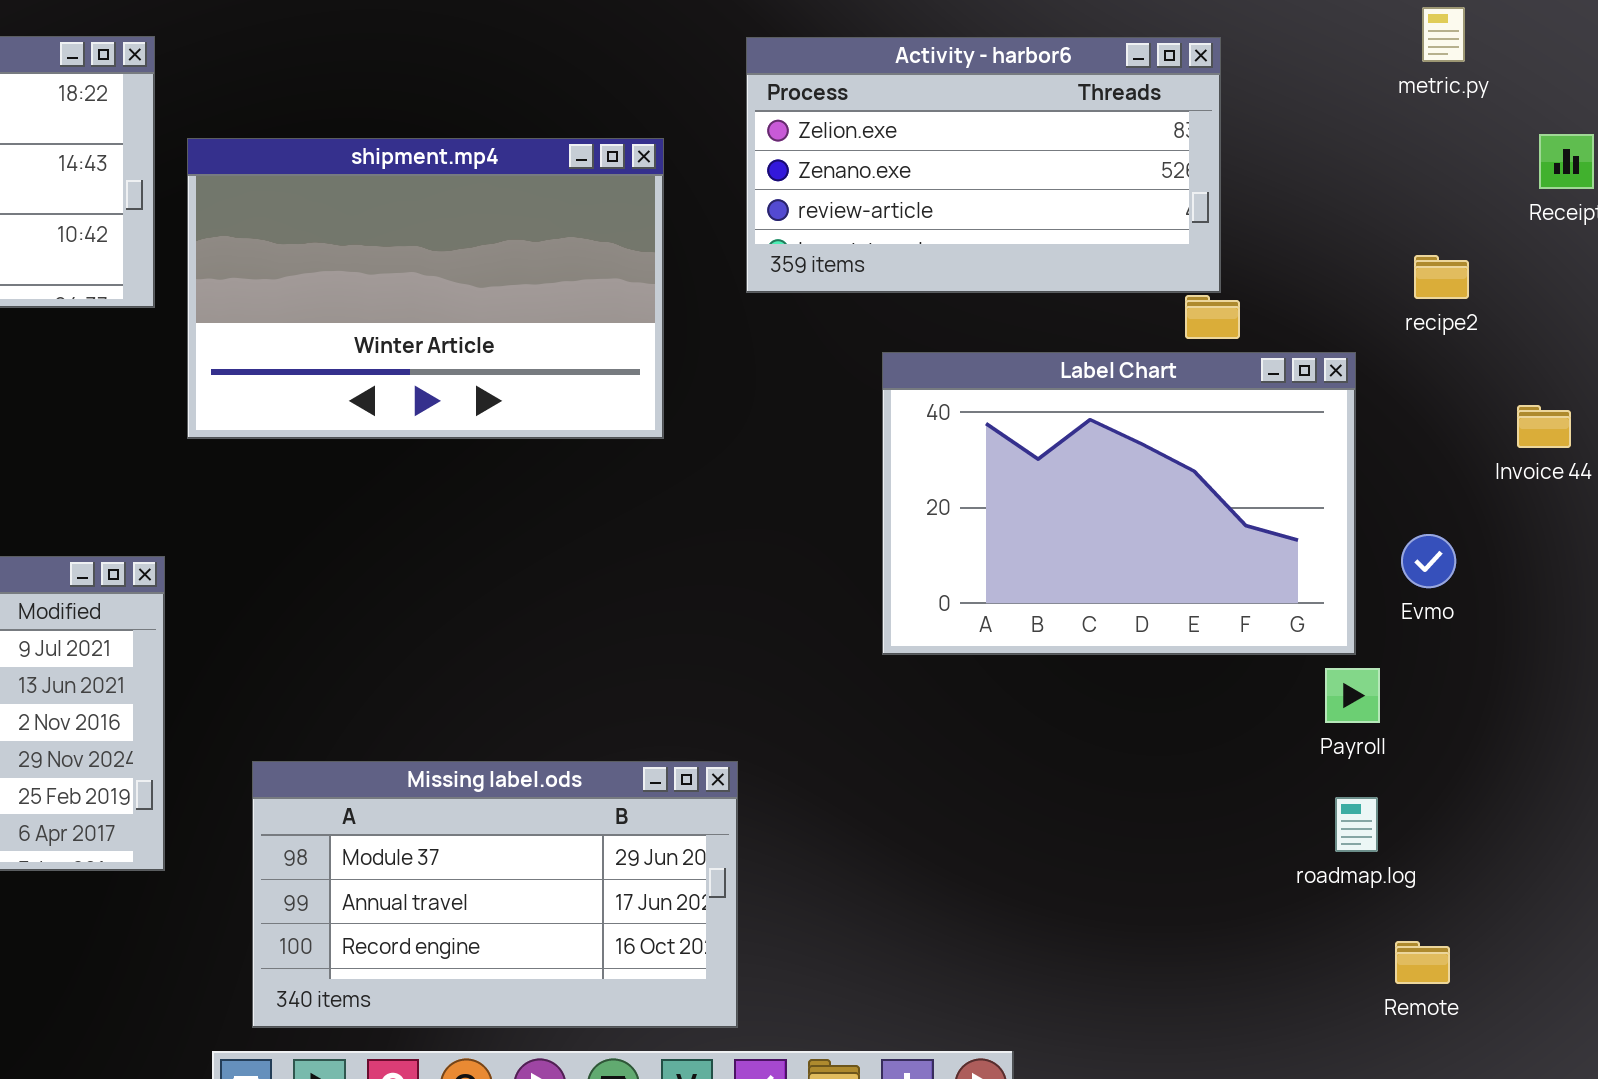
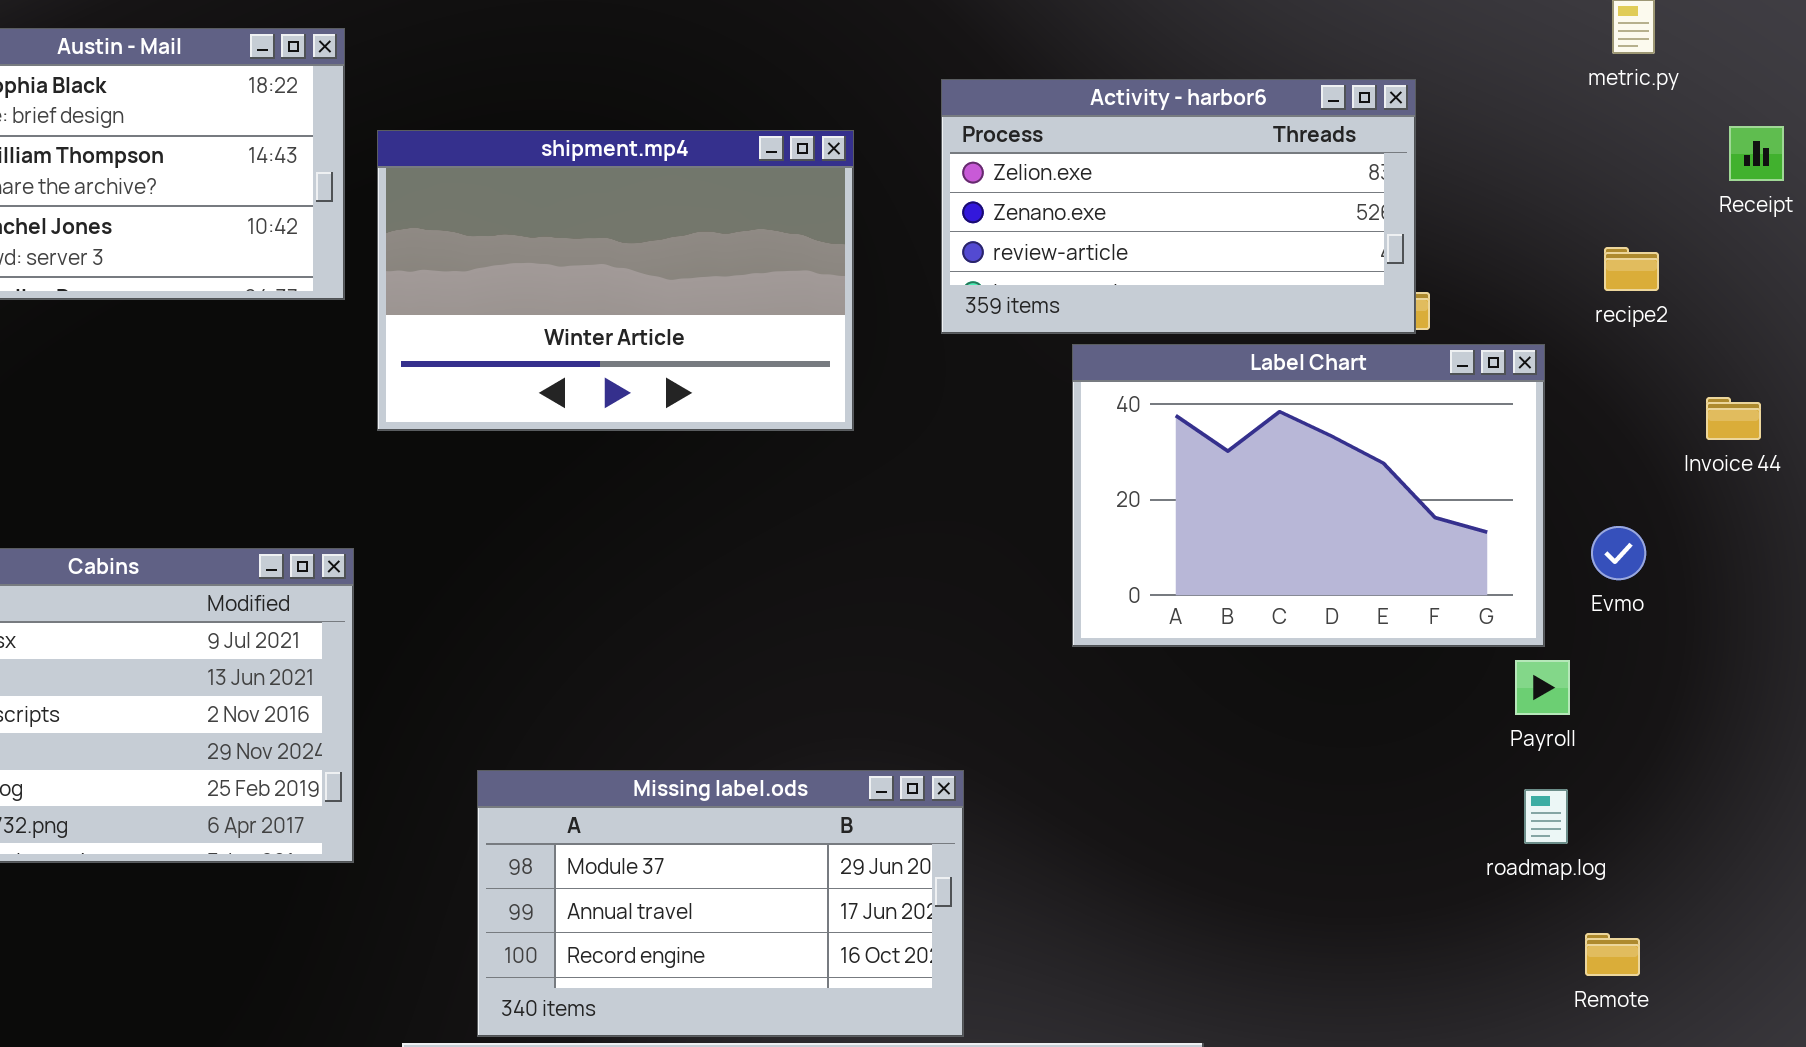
Activity - harbor6: [746,37,1221,293] -> [941,79,1416,334], moved
Missing label.ods: [252,761,738,1028] -> [477,770,964,1037], moved

